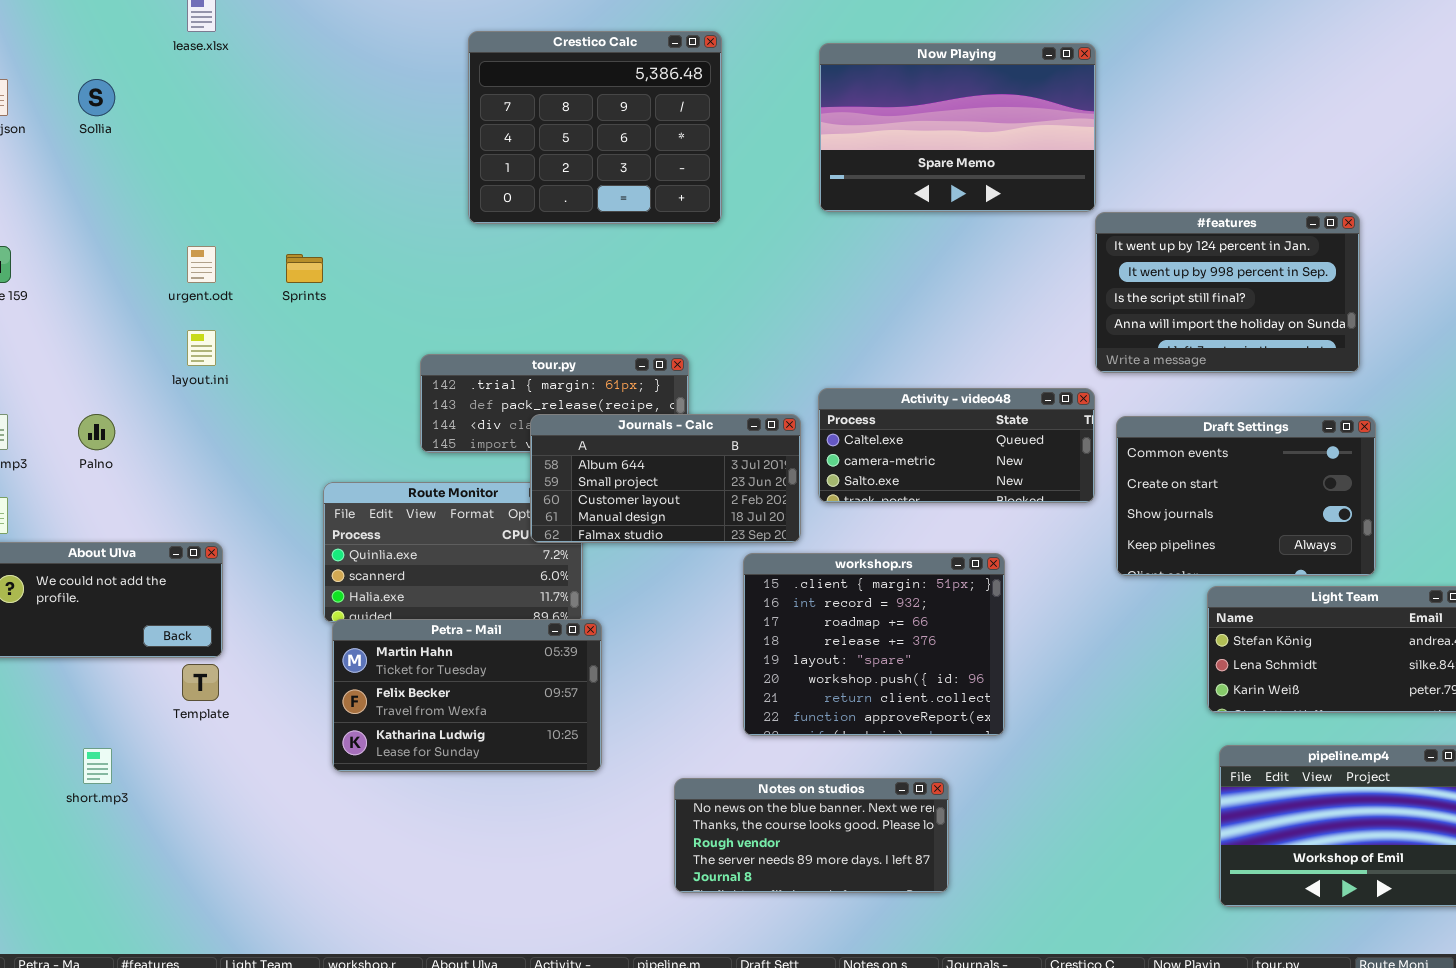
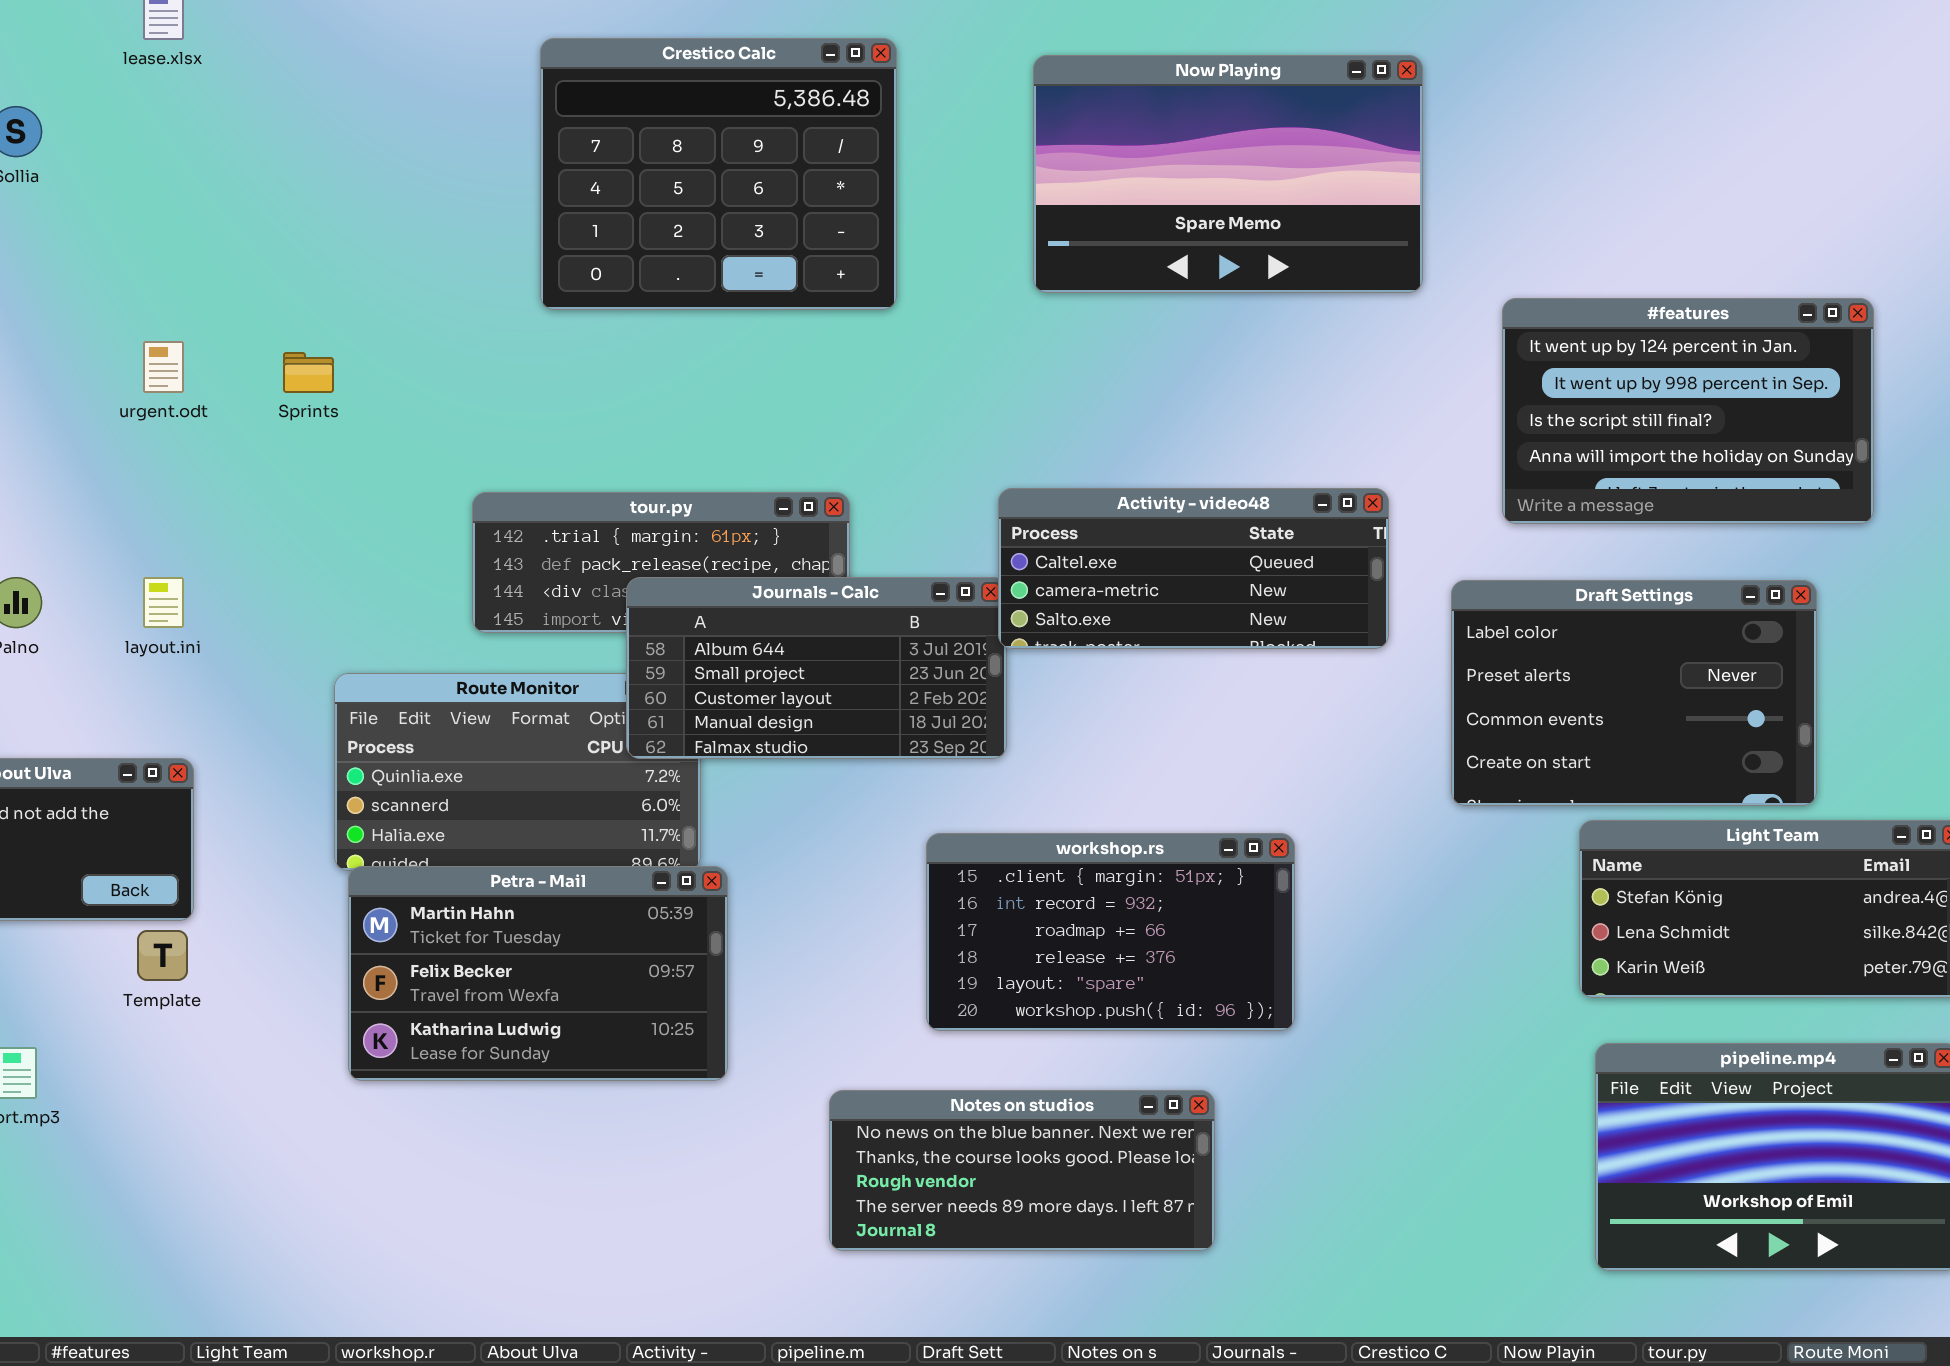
#features: [1095,212,1360,373] -> [1502,298,1874,524], moved
layout.ini: [187,330,216,366] -> [143,577,184,628], moved
Activity - video48: [818,388,1095,503] -> [998,488,1389,649], moved
Draft Settings: [1116,416,1376,576] -> [1451,580,1817,806], scrolled up 2 rows
workshop.rs: [743,553,1005,736] -> [926,833,1295,1031], resized

